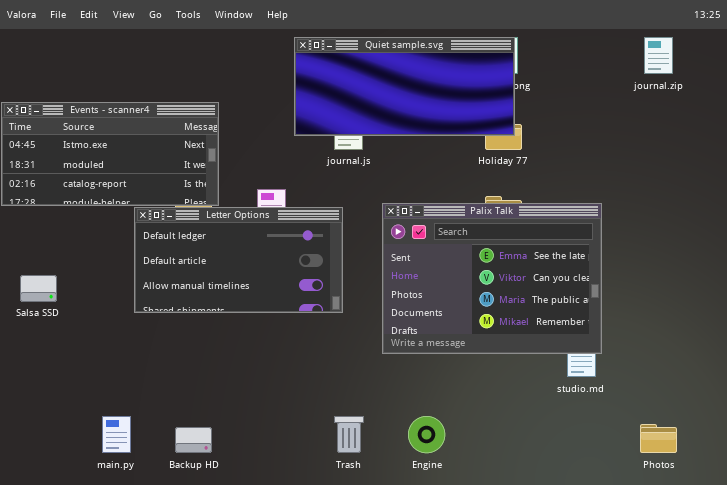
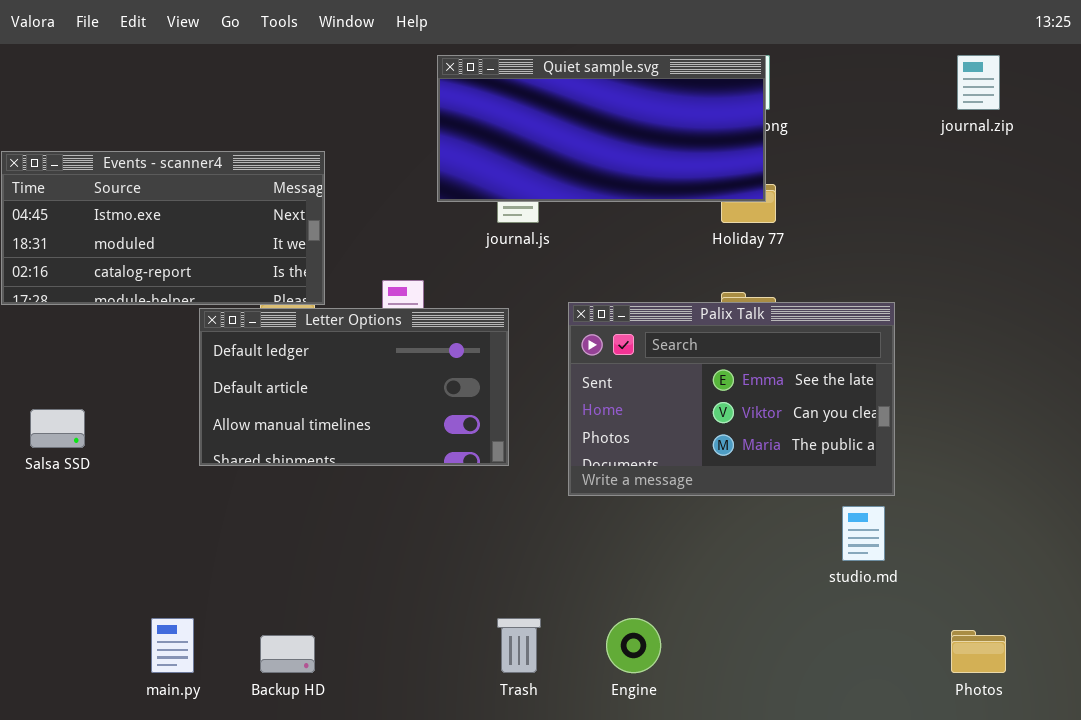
Palix Talk: [382,203,602,354] -> [568,302,895,496], resized

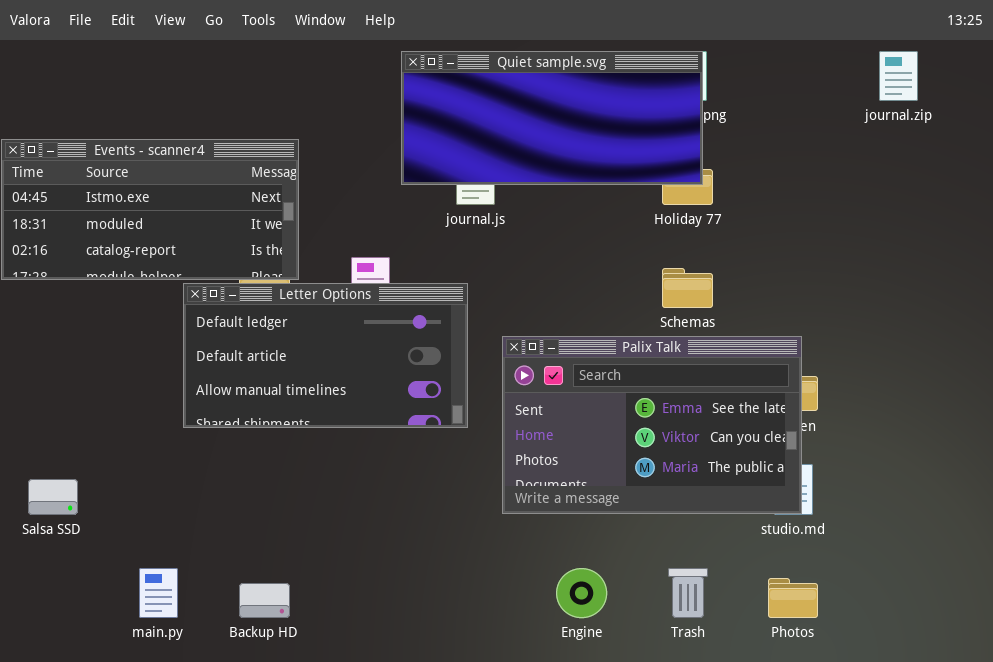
Palix Talk: [568,302,895,496] -> [502,336,802,514], moved
Salsa SSD: [30,409,85,448] -> [28,479,78,515], moved
Trash: [497,618,541,673] -> [668,568,708,618], moved
Photos: [951,630,1006,673] -> [768,578,818,618], moved

